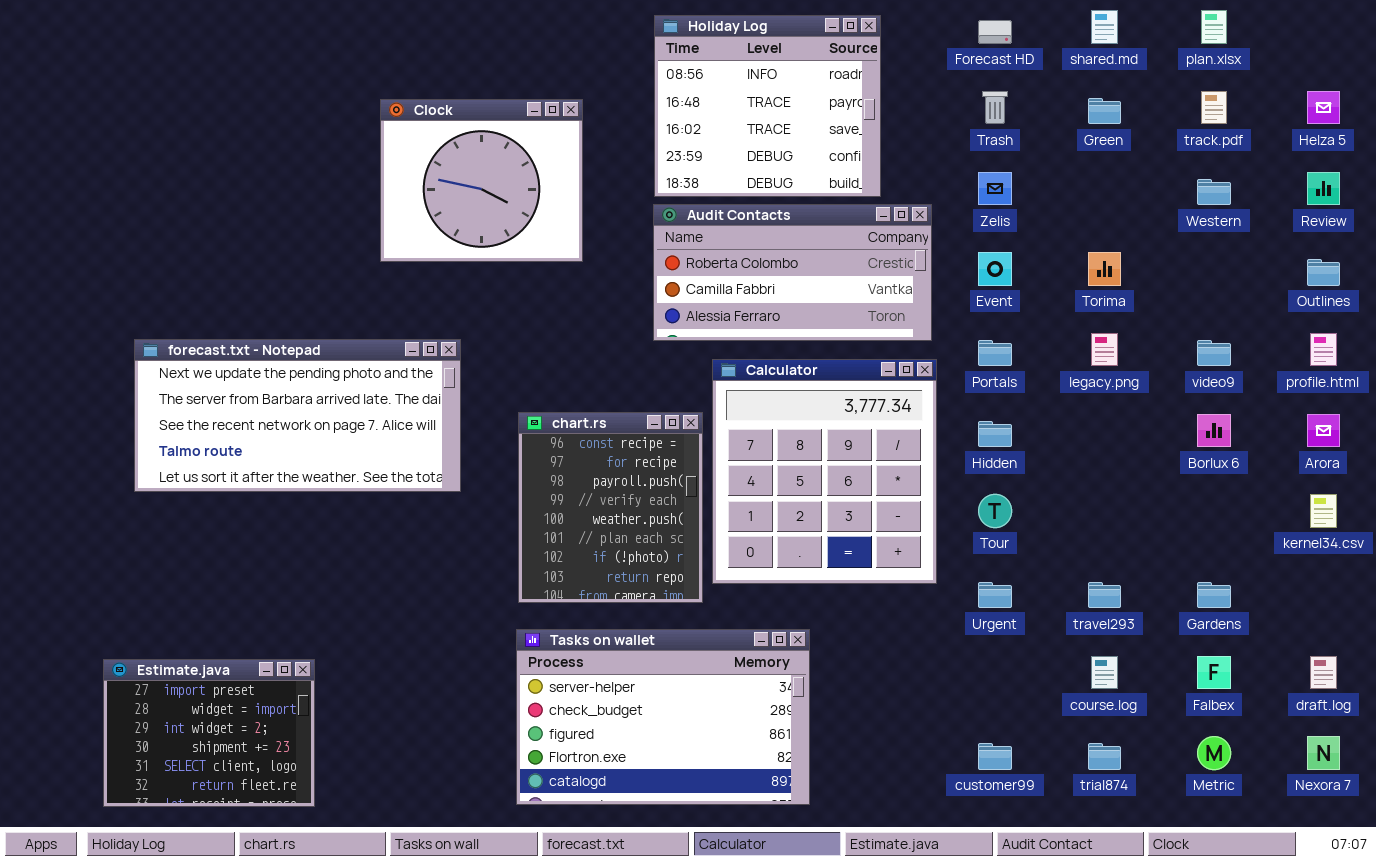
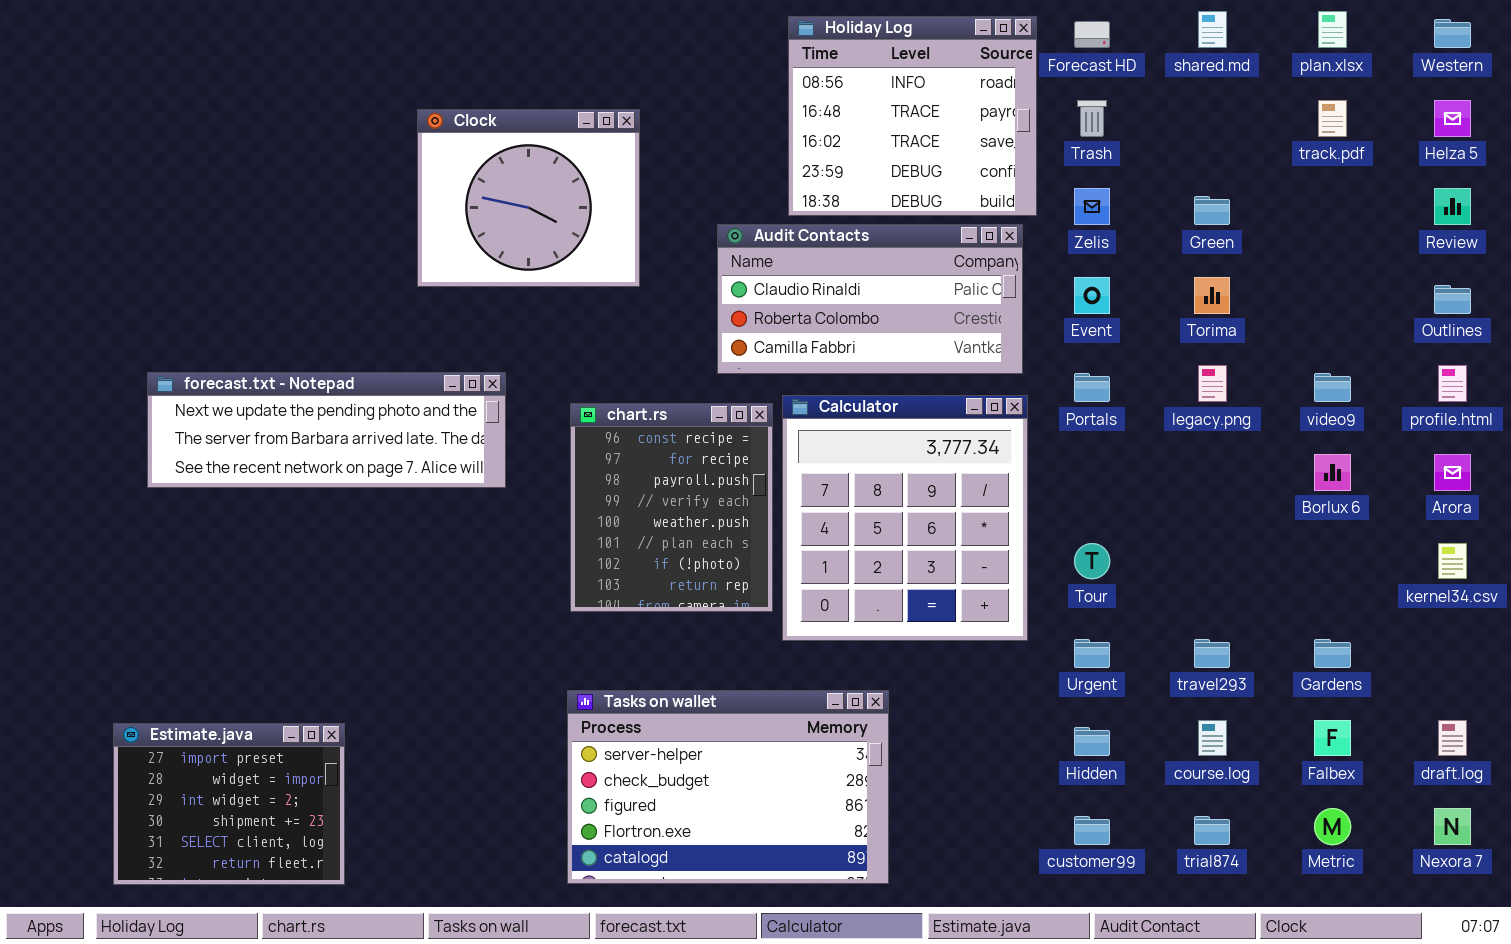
Holiday Log: [654,15,881,197] -> [788,16,1037,216], moved
Green: [1088,98,1121,124] -> [1194,196,1230,225], moved
Western: [1197,179,1231,205] -> [1434,19,1471,48], moved
Audit Contacts: [653,204,932,341] -> [717,224,1023,374], scrolled up 1 row
forecast.txt - Notepad: [134,339,461,492] -> [147,372,506,488], resized
chart.rs: [518,412,703,603] -> [570,403,773,612], moved
Hidden: [978,421,1012,447] -> [1074,727,1110,756], moved

